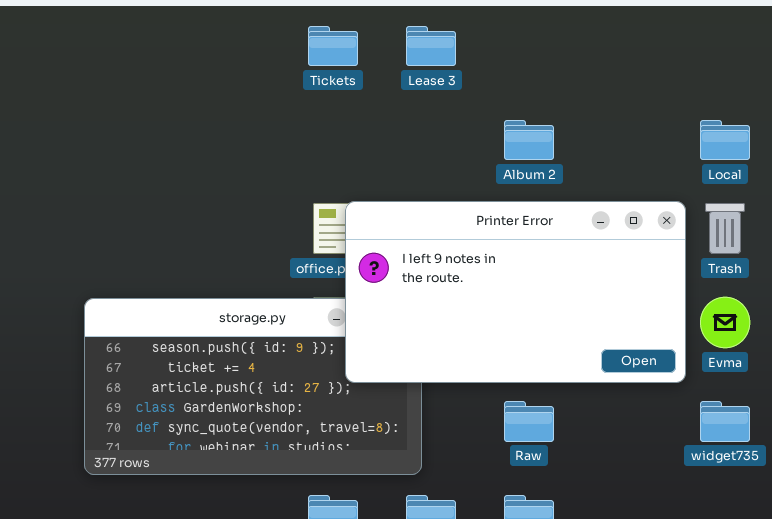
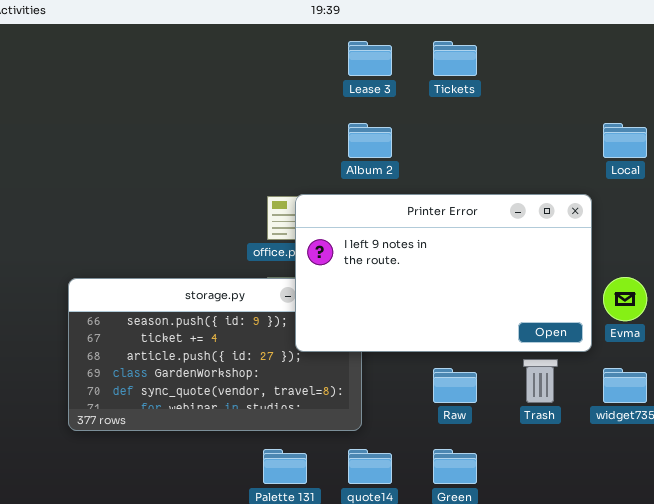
Tickets: [308,26,358,66] -> [433,41,477,76], moved
Album 2: [504,120,554,160] -> [348,123,392,158], moved
Trash: [705,203,745,254] -> [523,359,558,403], moved

